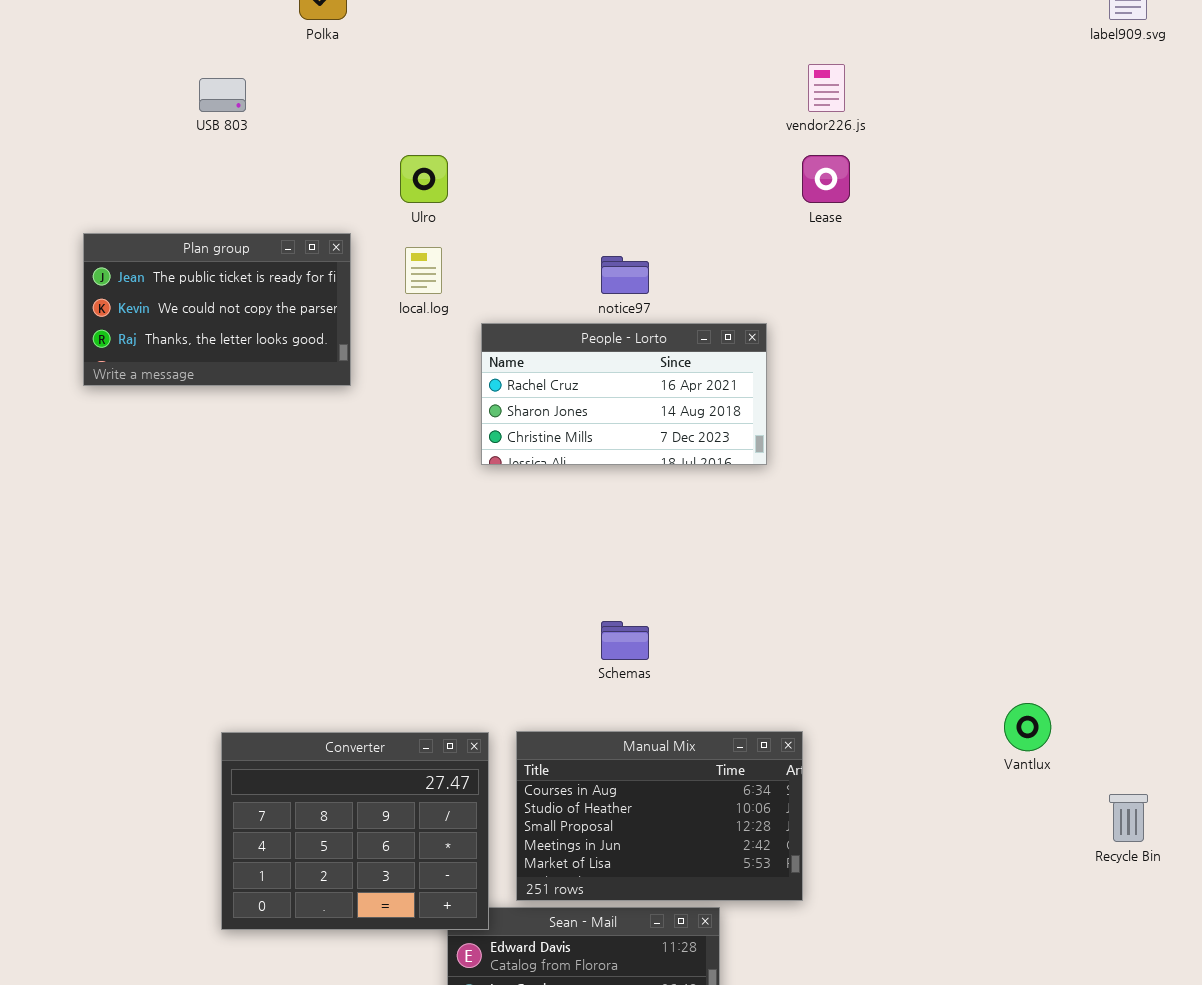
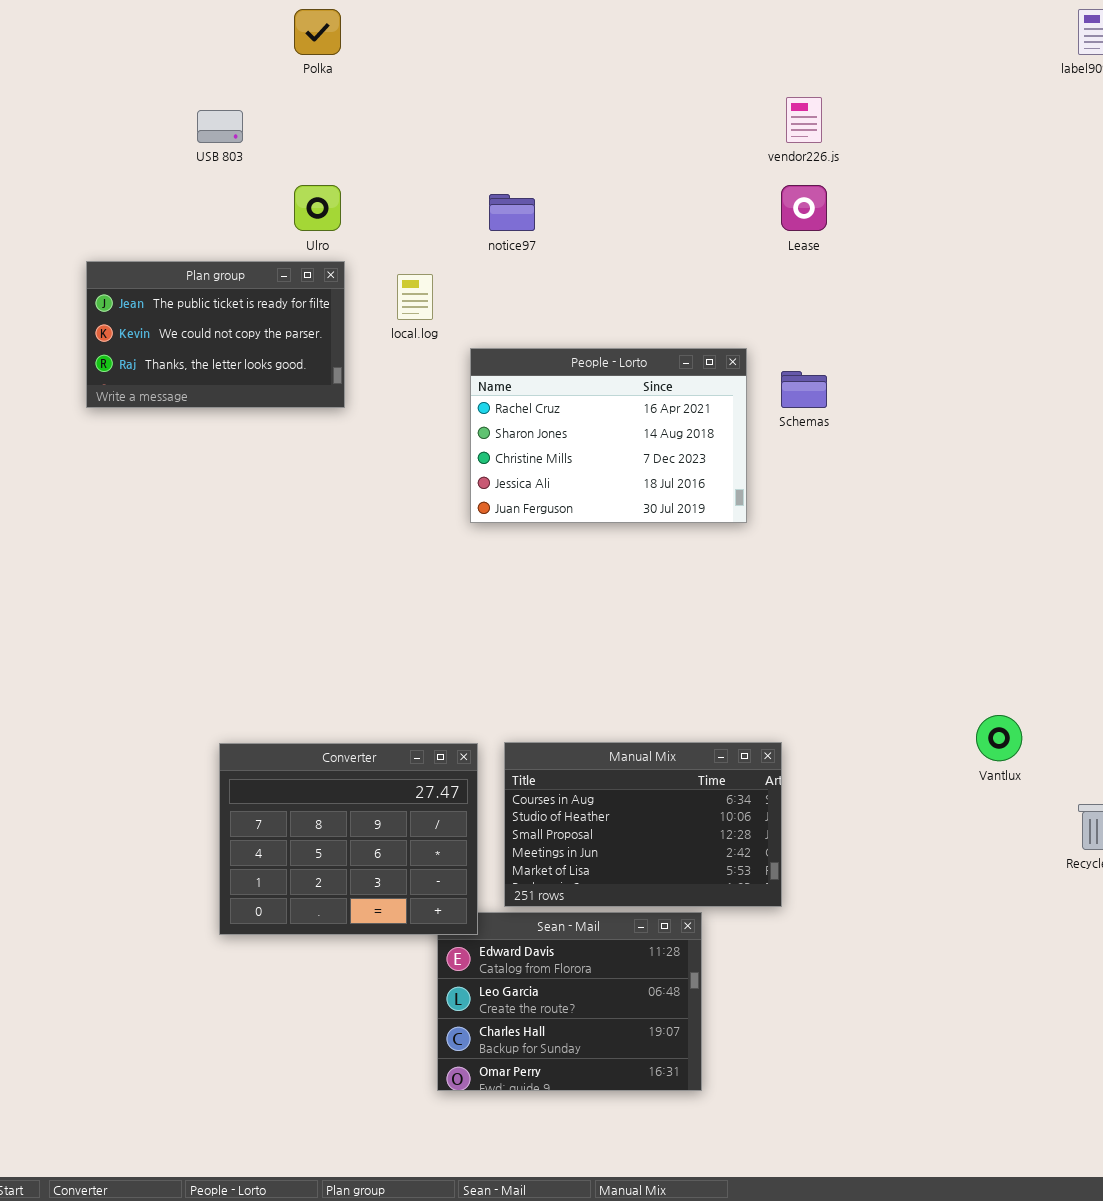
Ulro: [400,155,448,203] -> [294,185,341,231], moved
notice97: [601,256,649,294] -> [489,194,535,231], moved
People - Lorto: [481,323,767,465] -> [470,348,747,523], resized
Schemas: [601,621,649,660] -> [781,371,827,408], moved

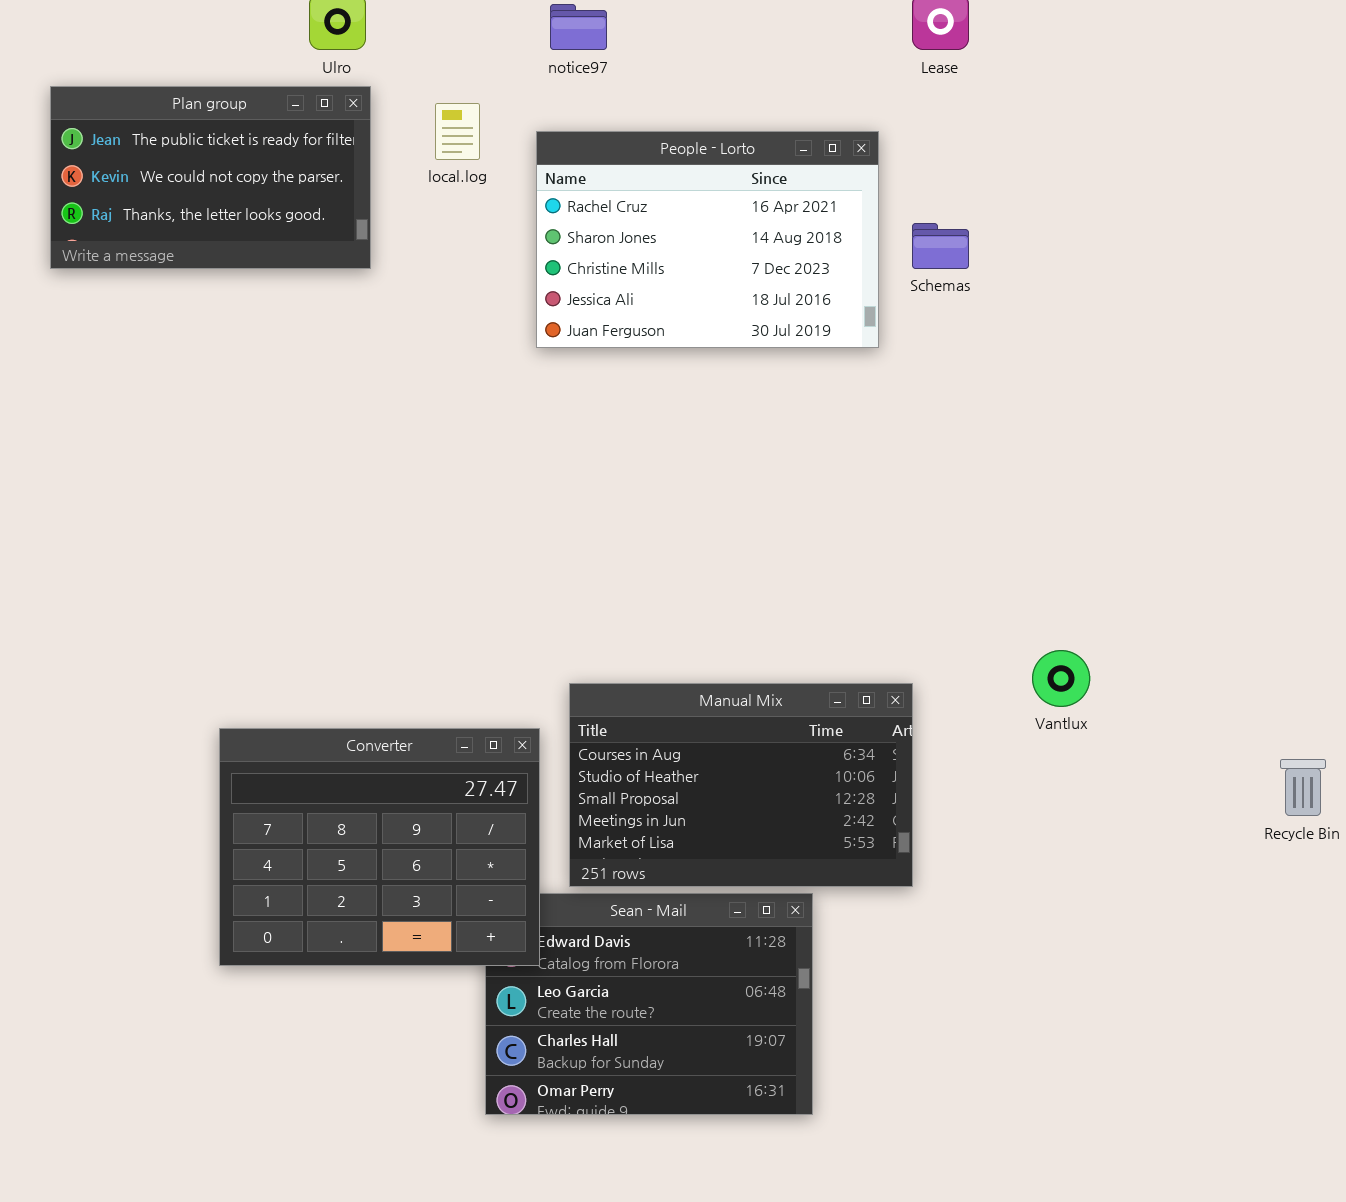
People - Lorto: [470,348,747,523] -> [536,131,879,348], moved
Vantlux: [976,715,1022,761] -> [1032,650,1090,707], moved
Converter: [219,743,478,935] -> [219,728,540,966], moved

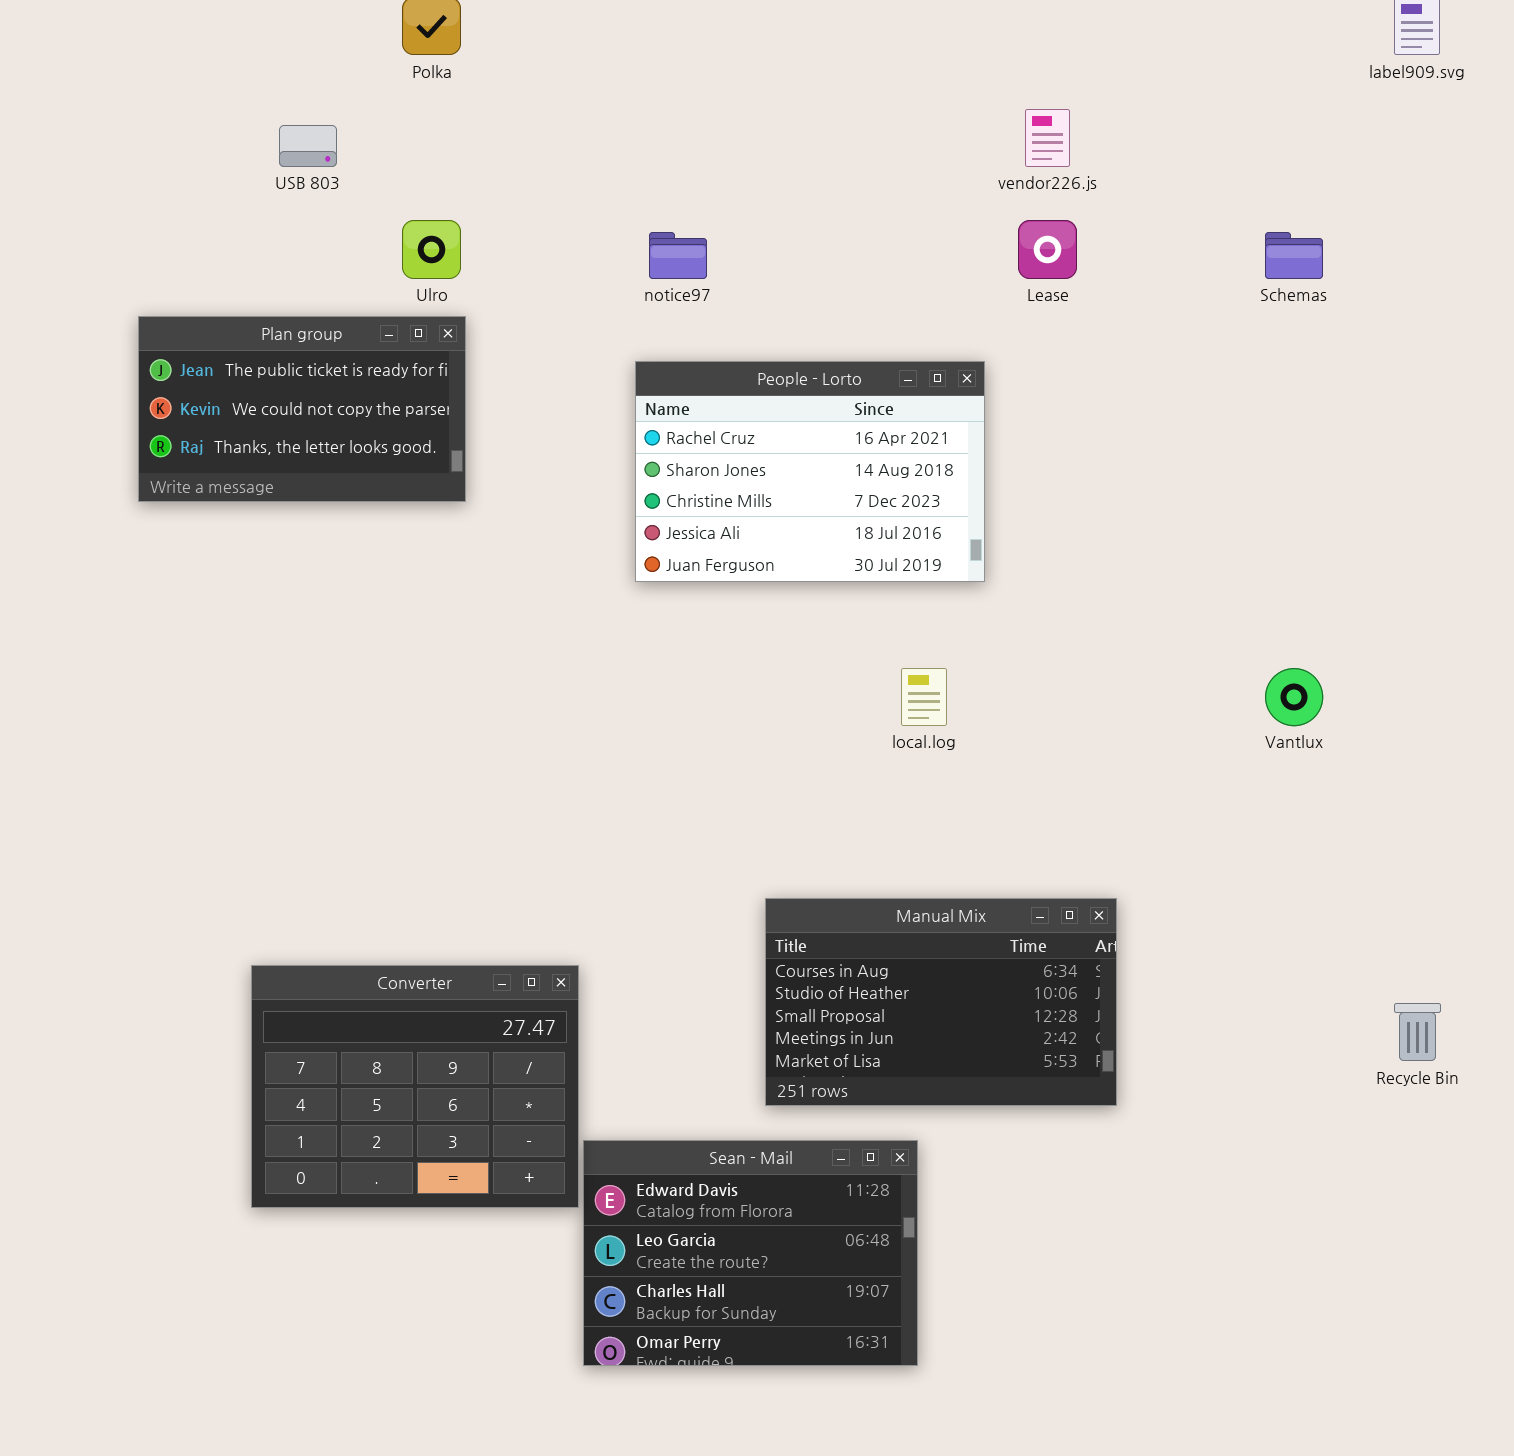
local.log: [435,103,480,160] -> [901,668,947,726], moved
Schemas: [912,223,969,269] -> [1265,232,1323,279], moved
Vantlux: [1032,650,1090,707] -> [1265,668,1323,726], moved
Manual Mix: [569,683,913,887] -> [765,898,1117,1106], moved
Converter: [219,728,540,966] -> [251,965,579,1208], moved

